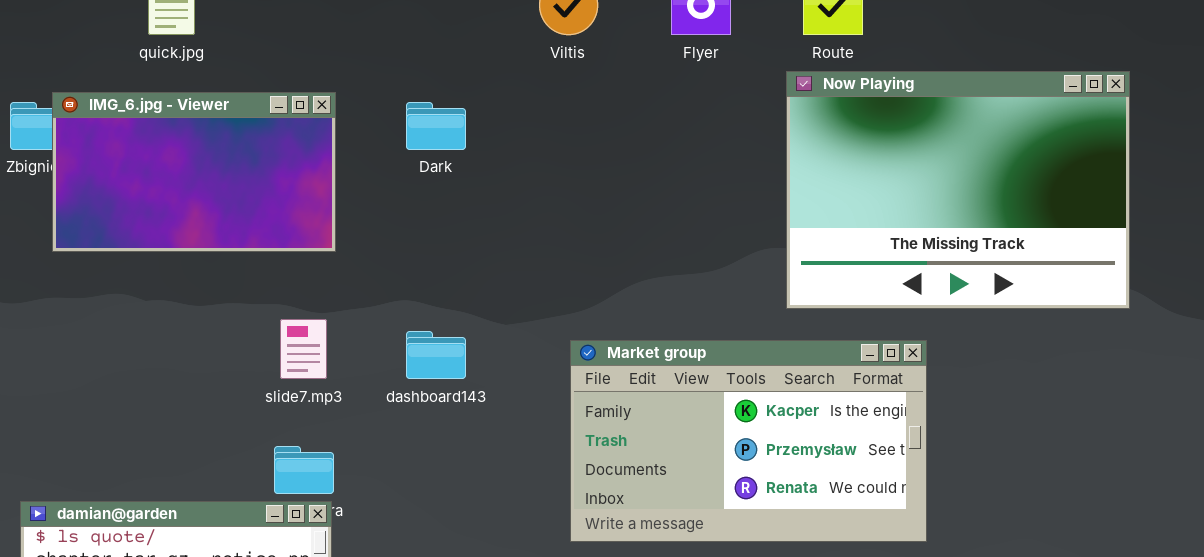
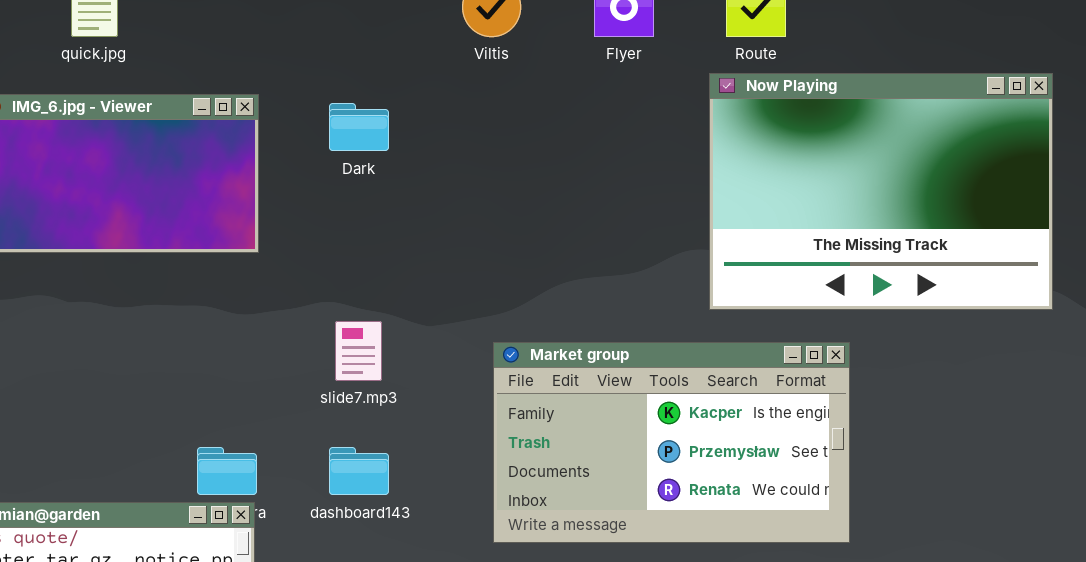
slide7.mp3: [280,319,327,379] -> [335,321,382,381], moved
dashboard143: [406,331,466,379] -> [329,447,389,495], moved

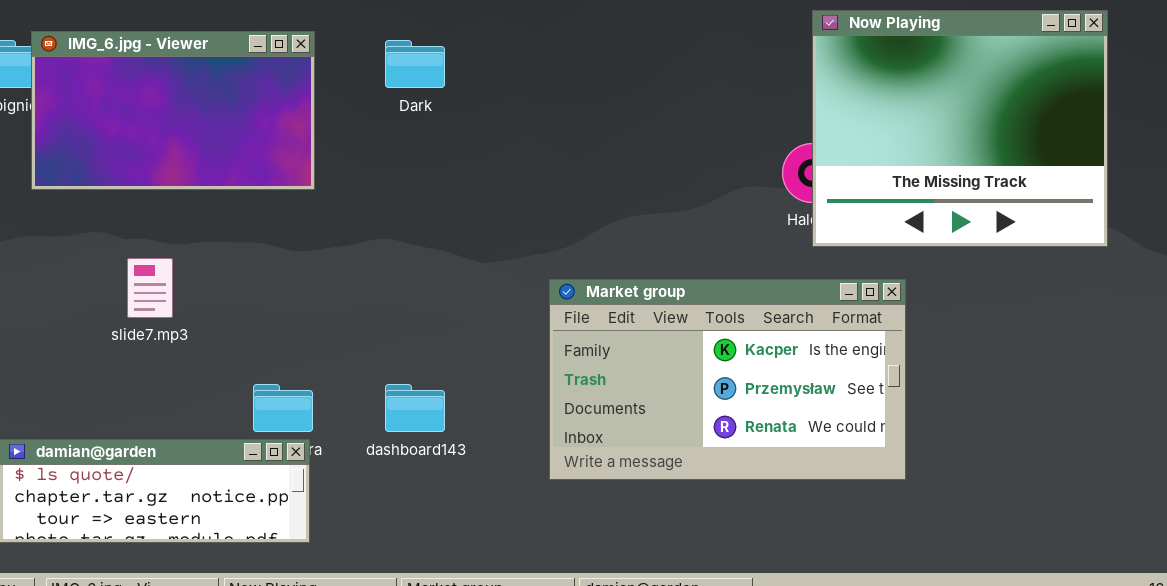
Now Playing: [709,73,1053,310] -> [812,10,1108,247], resized
slide7.mp3: [335,321,382,381] -> [127,258,173,318], moved

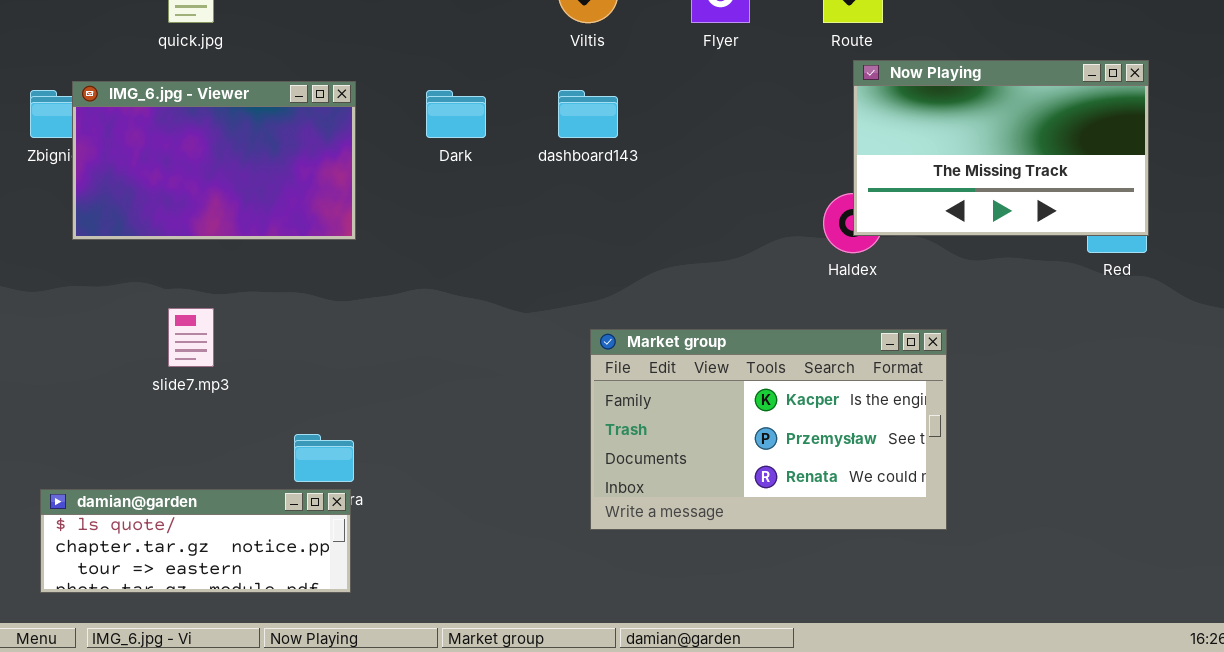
Now Playing: [812,10,1108,247] -> [853,60,1149,236], resized
dashboard143: [385,384,445,432] -> [558,90,618,138], moved

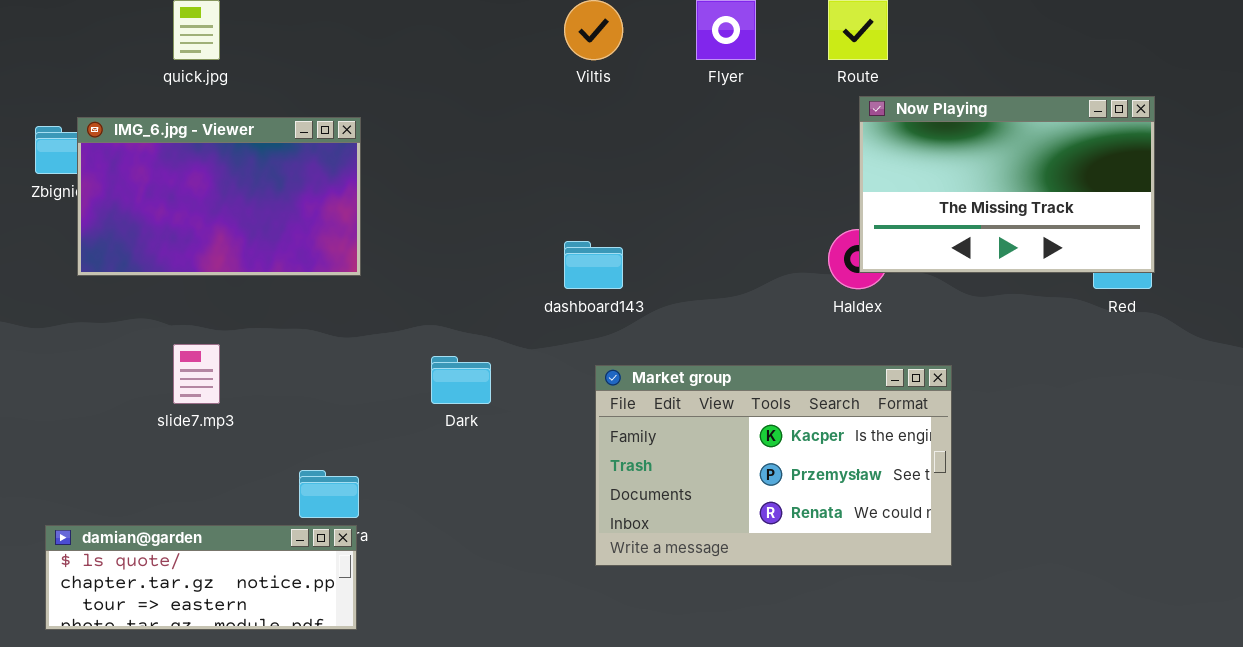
Dark: [426,90,486,138] -> [431,356,491,404], moved
dashboard143: [558,90,618,138] -> [564,241,623,289], moved

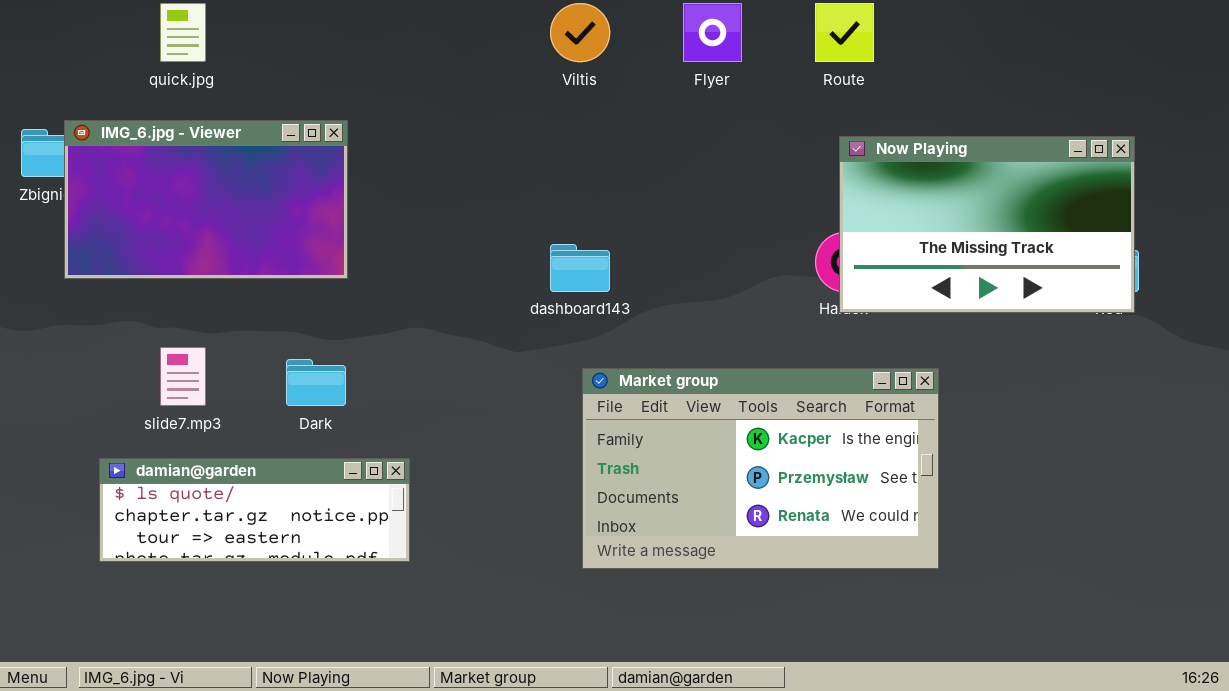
Now Playing: [859,96,1155,273] -> [839,136,1135,313], moved
Dark: [431,356,491,404] -> [286,359,346,406], moved
damian@garden: [45,525,357,630] -> [99,458,410,562], moved

